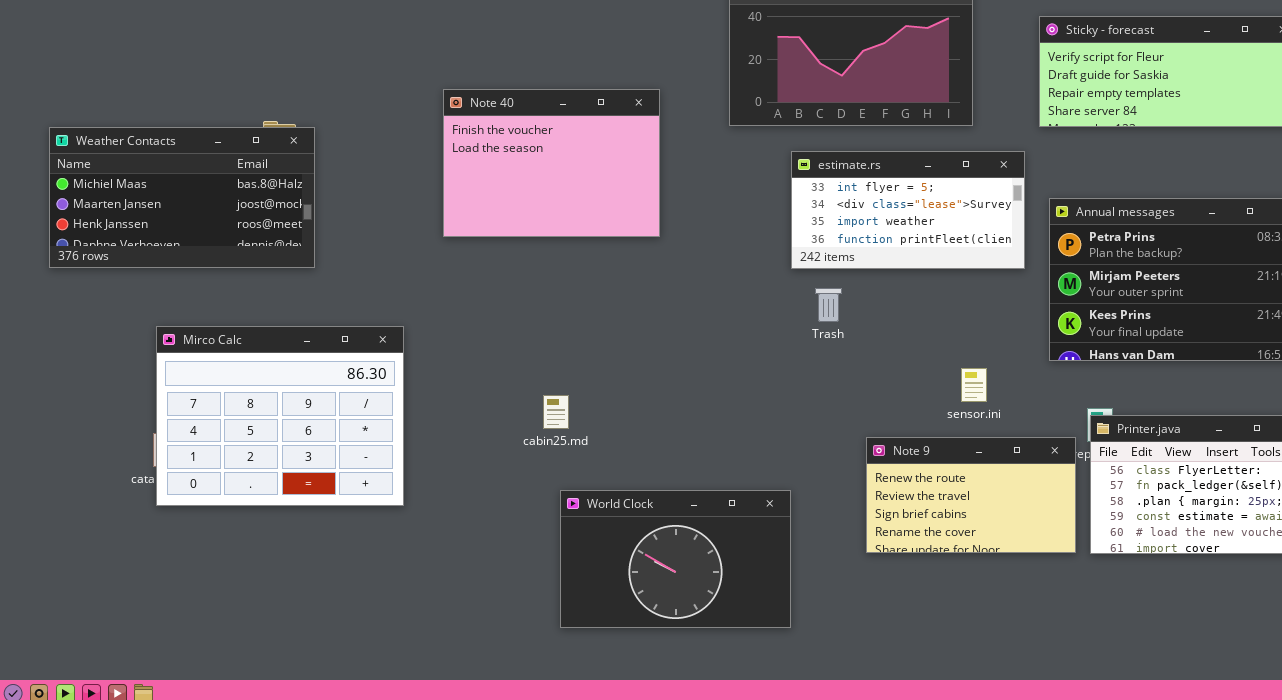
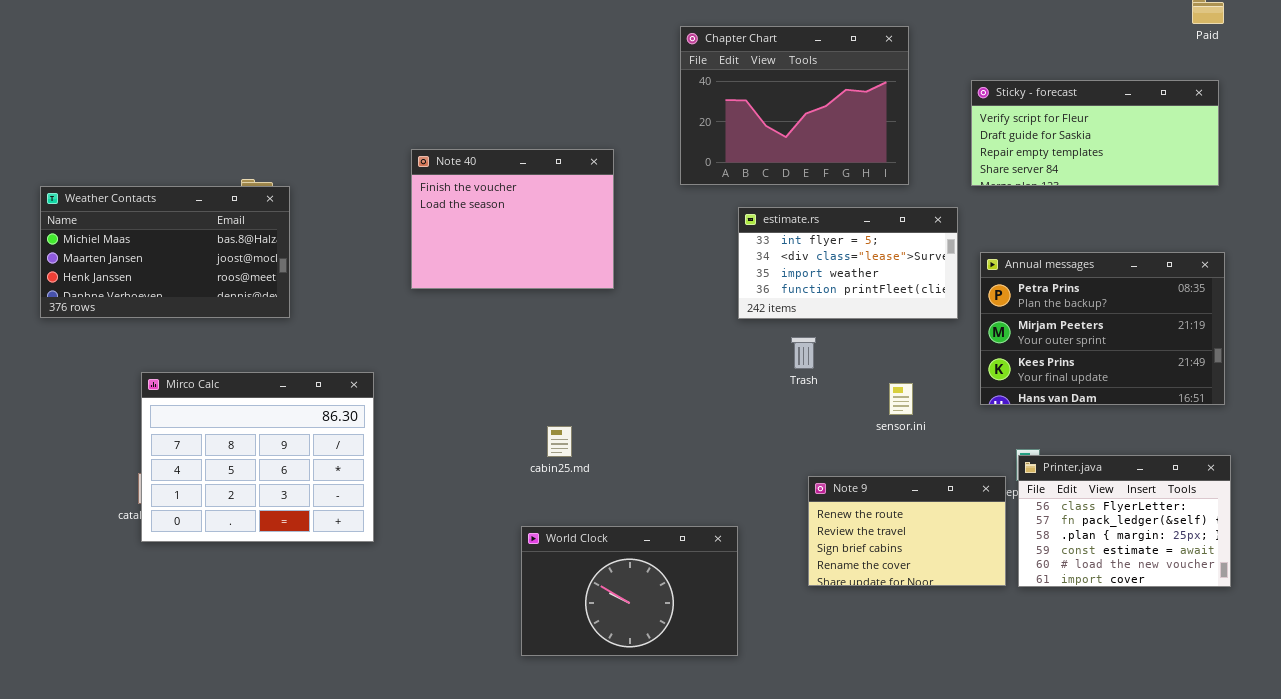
Trash: [815,288,842,322] -> [791,337,816,369], moved
sensor.ini: [961,368,987,402] -> [889,383,913,415], moved
cabin25.md: [543,395,569,429] -> [547,426,572,457], moved

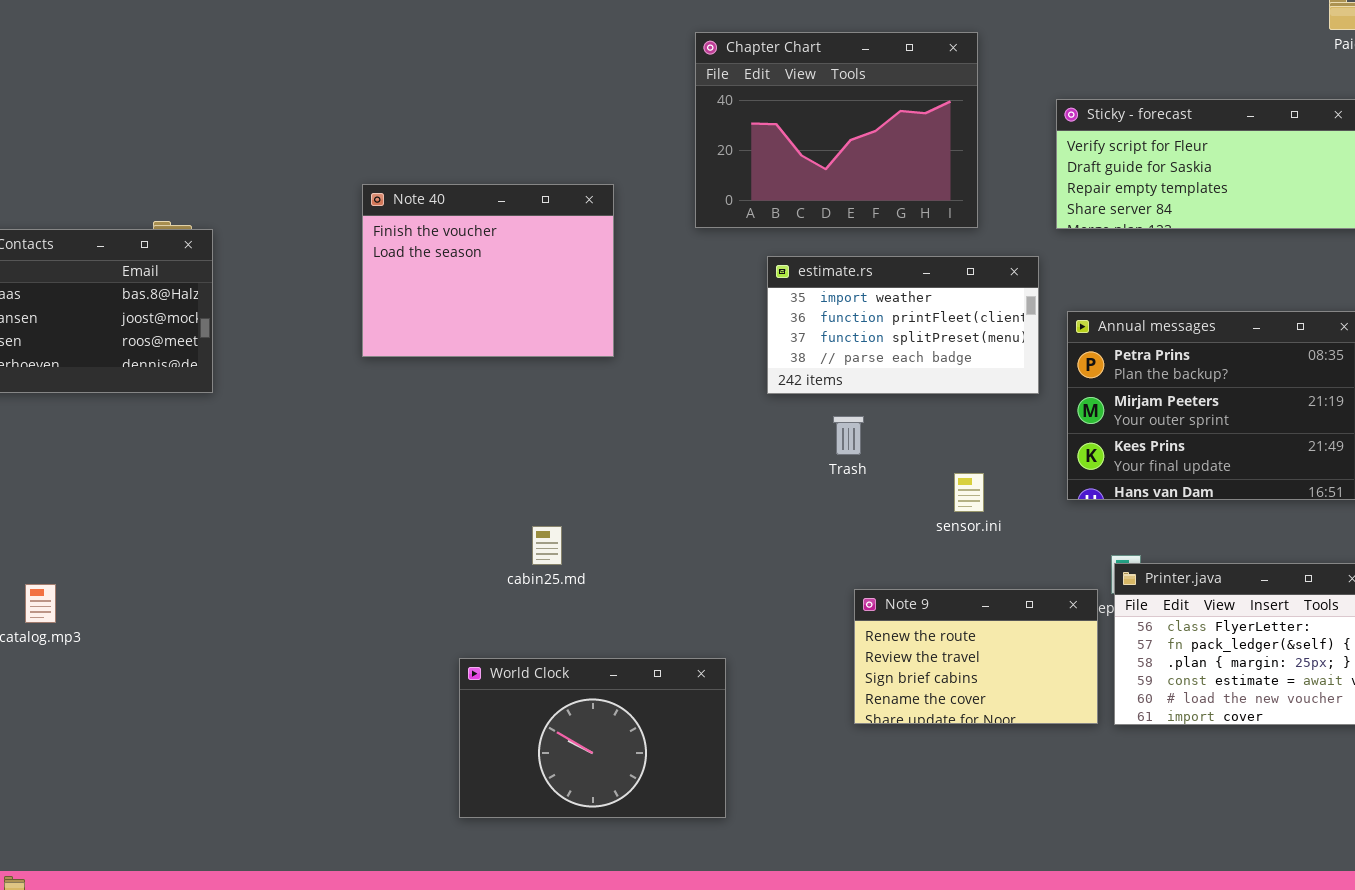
estimate.rs: [738,207,958,319] -> [767,256,1039,394], scrolled down 2 rows
Mirco Calc: [141,372,374,542] -> none, closed
World Clock: [521,526,738,656] -> [459,658,726,818], moved

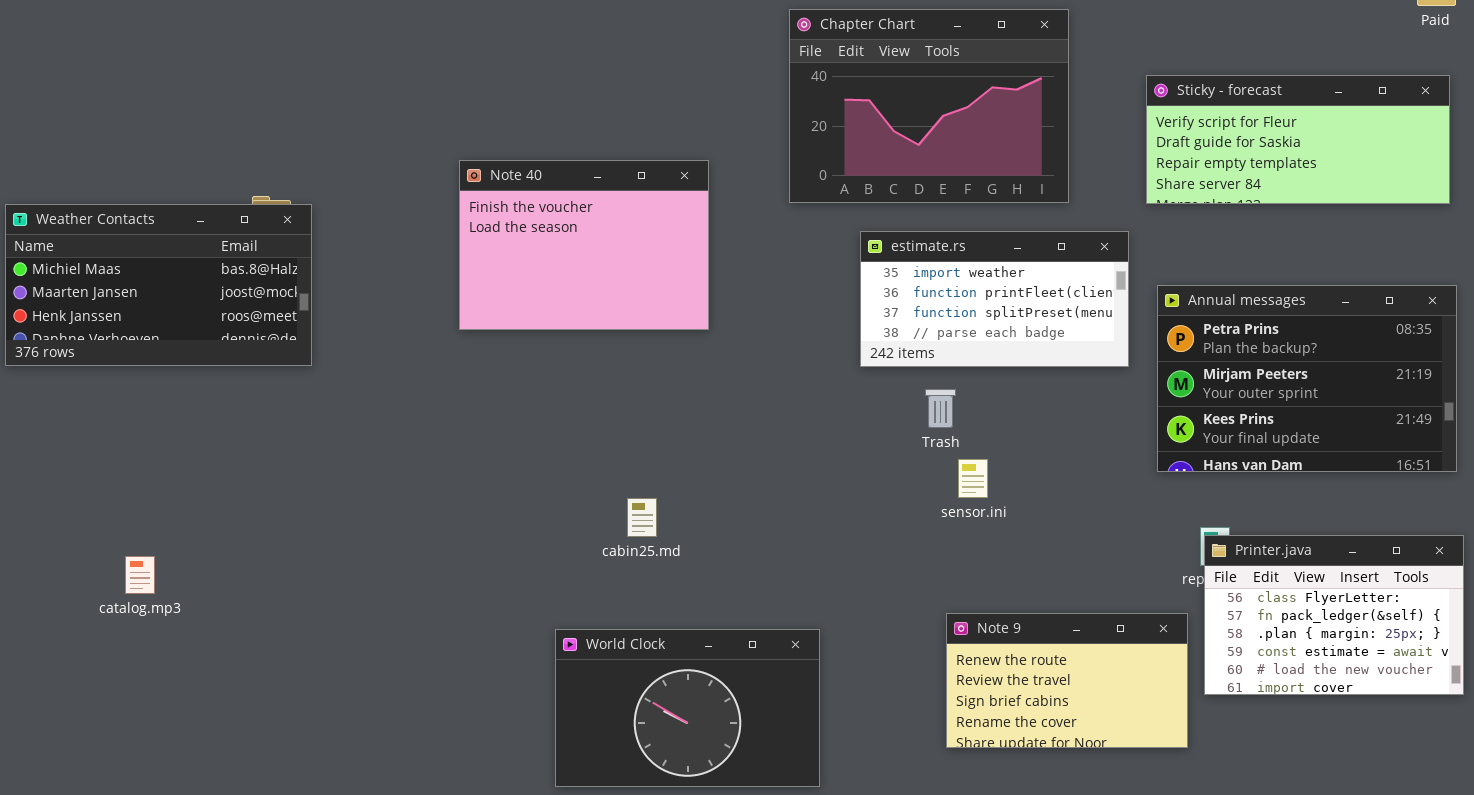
sensor.ini: [954,473,984,512] -> [958,459,988,498], moved
Note 9: [854,589,1098,724] -> [946,613,1188,748], moved

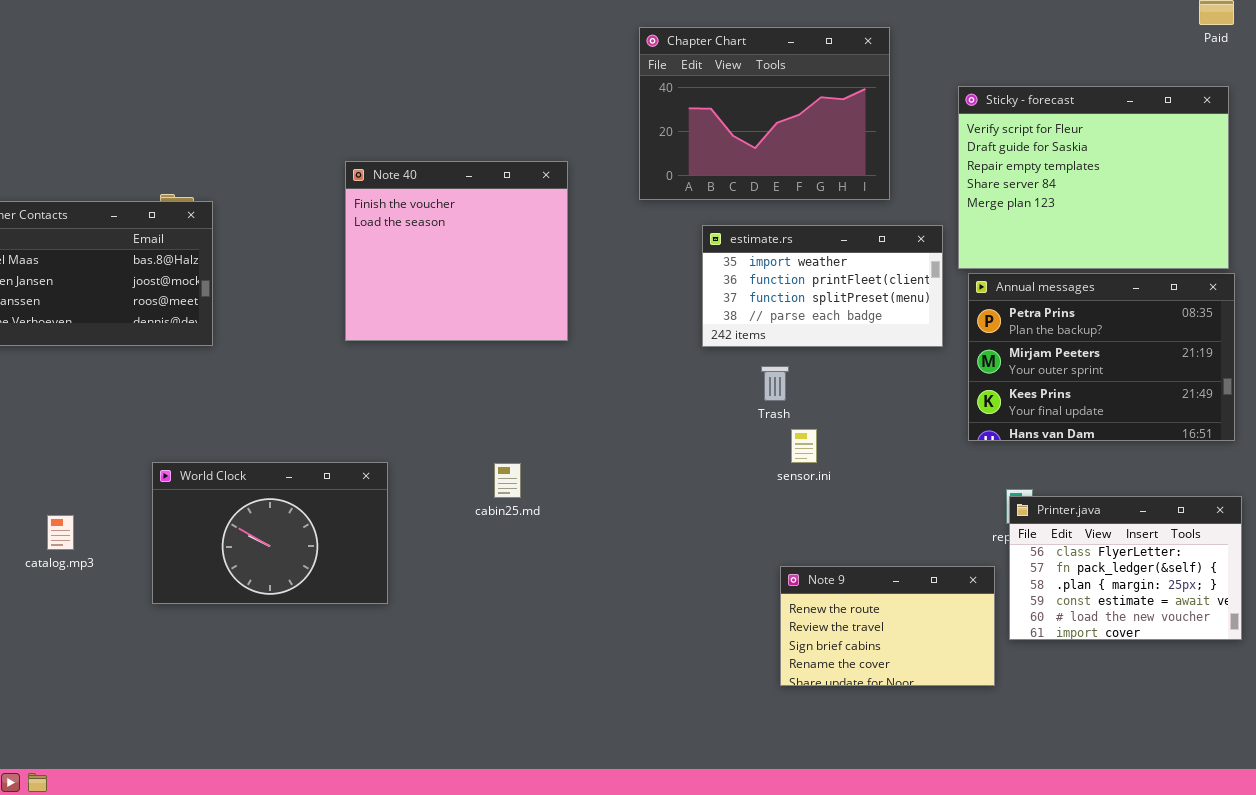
Sticky - forecast: [1146,75,1450,204] -> [958,86,1229,269], resized
Note 40: [459,160,709,330] -> [345,161,568,341], resized
World Clock: [555,629,820,787] -> [152,462,388,604], moved

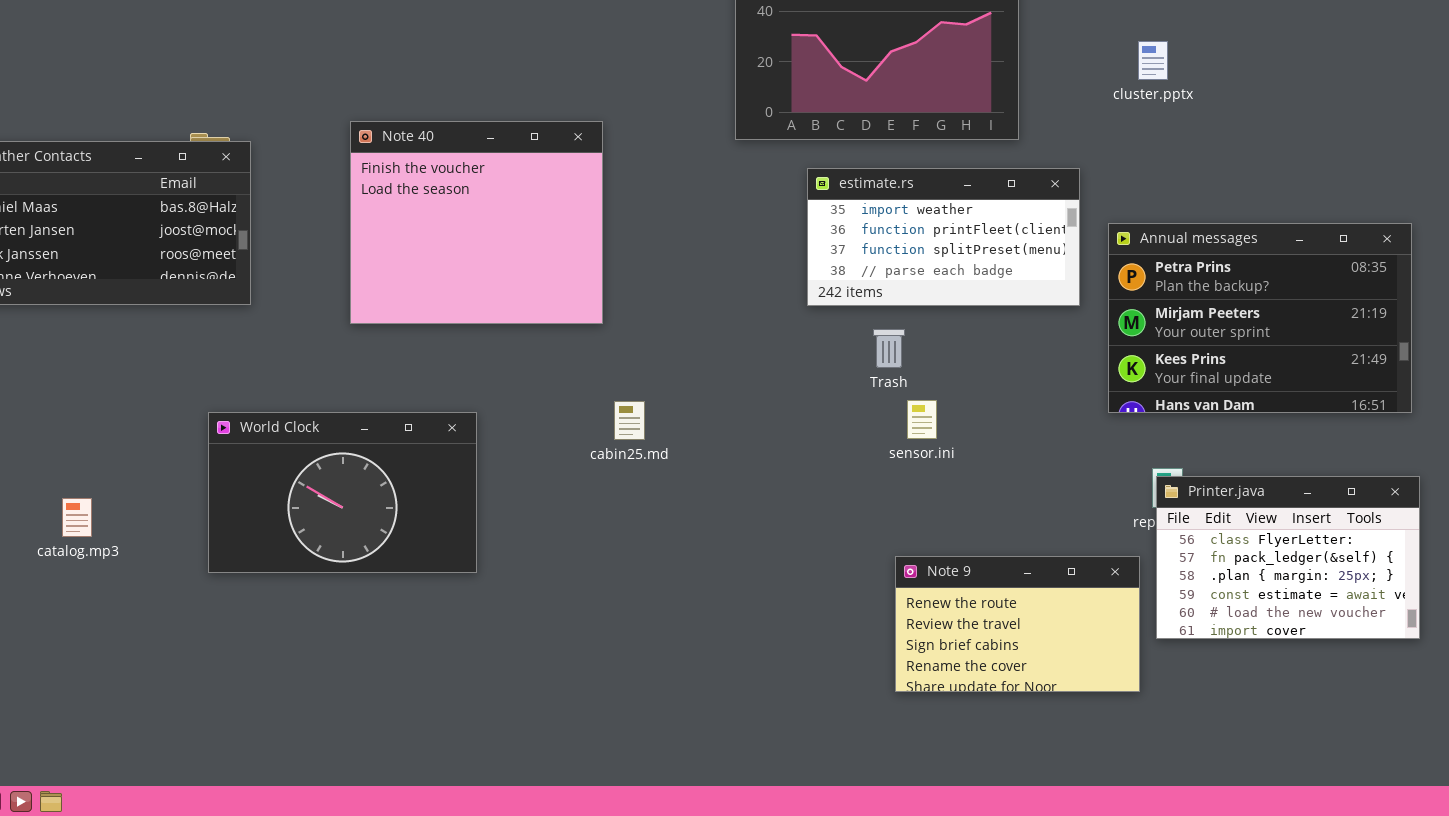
Sticky - forecast: [958,86,1229,269] -> none, closed
Note 40: [345,161,568,341] -> [350,121,603,324], moved
World Clock: [152,462,388,604] -> [208,412,477,573], moved
cabin25.md: [494,463,521,498] -> [614,401,645,440], moved

